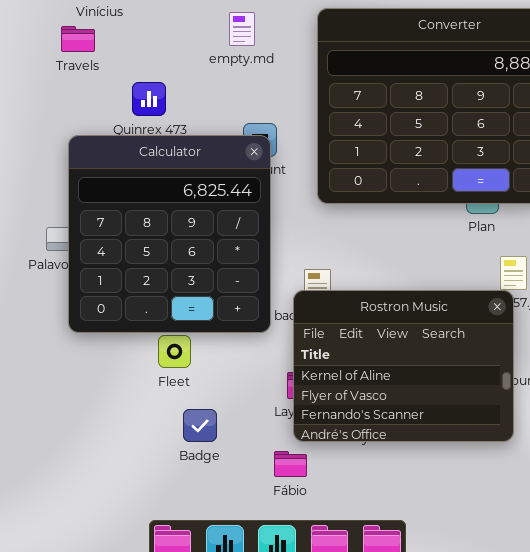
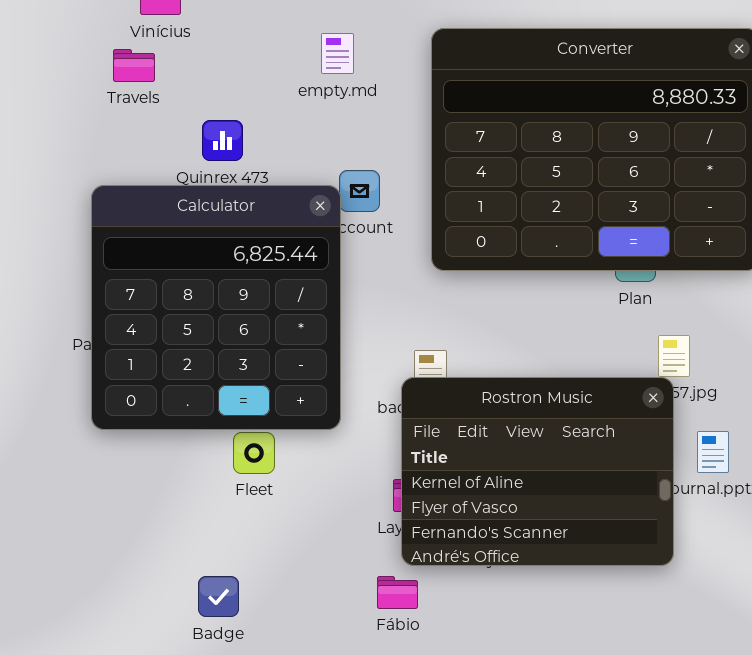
Calculator: [68,135,271,333] -> [91,185,341,430], moved
Badge: [183,409,217,442] -> [198,576,239,617], moved

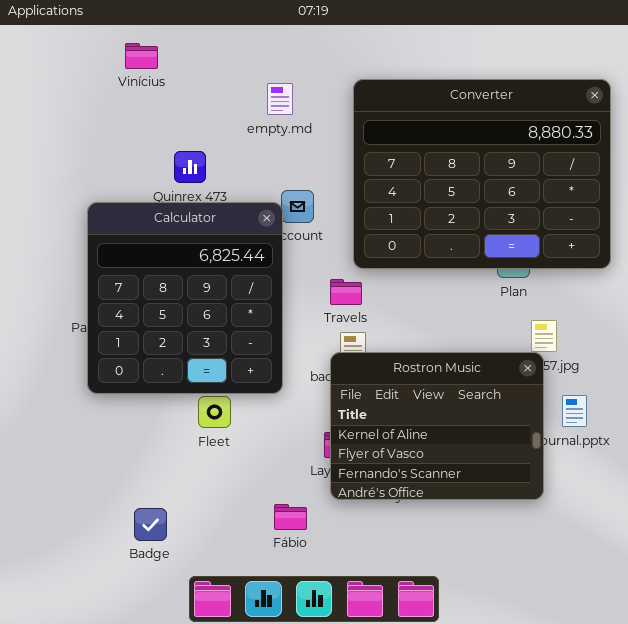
Travels: [113,49,155,82] -> [330,279,362,305], moved
Badge: [198,576,239,617] -> [134,508,167,541], moved
Fábio: [377,576,418,609] -> [274,504,307,530], moved

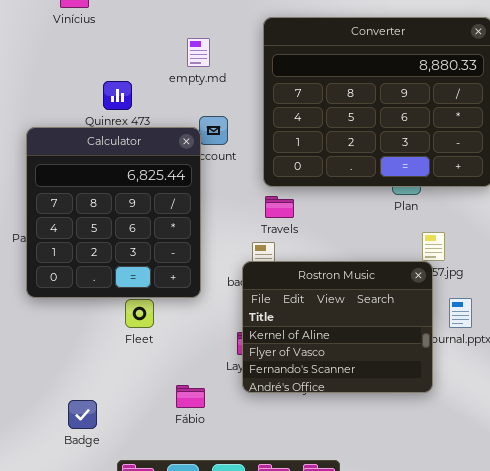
empty.md: [267,83,293,115] -> [187,38,210,67], moved
Travels: [330,279,362,305] -> [265,196,294,218], moved
Fábio: [274,504,307,530] -> [176,385,205,408], moved

